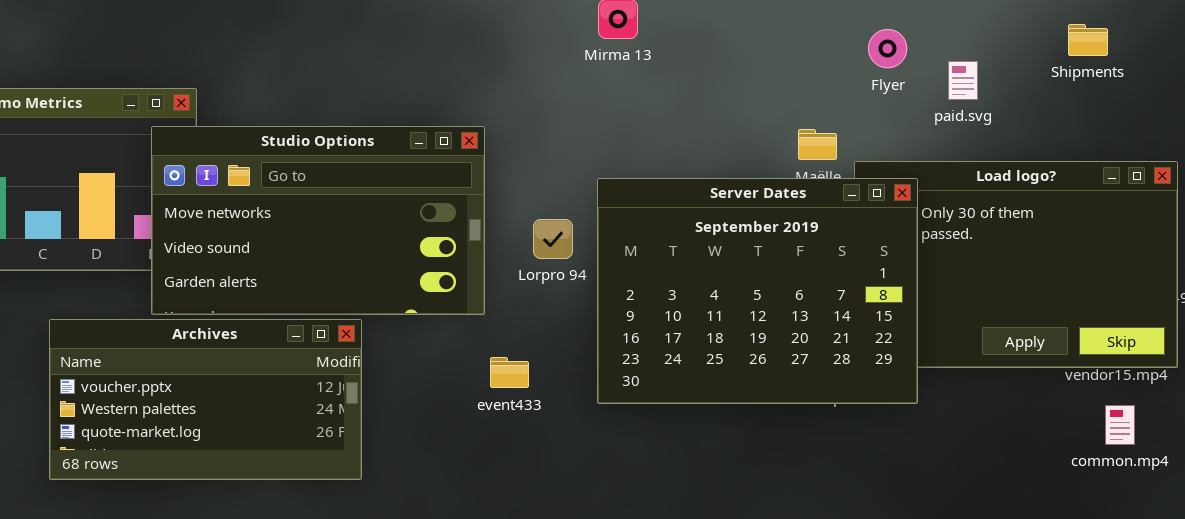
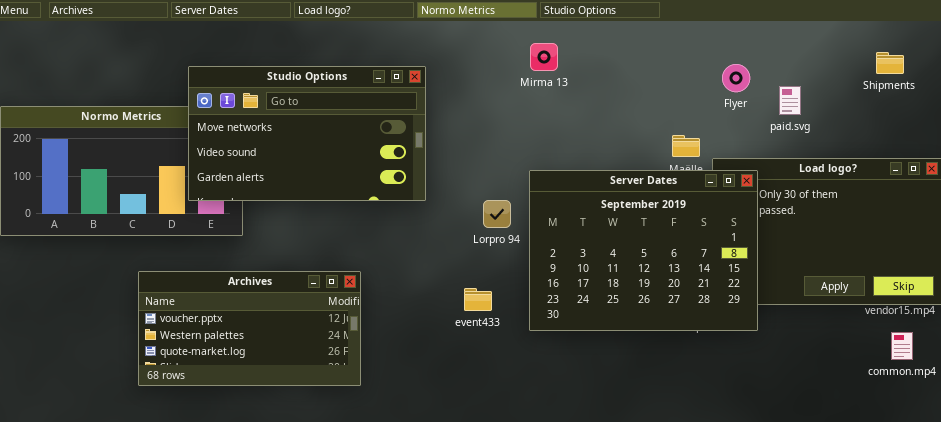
Shipments: [1068,24,1108,56] -> [876,52,904,74], moved
Studio Options: [151,126,485,315] -> [188,66,426,201], moved
event433: [490,357,529,388] -> [464,288,492,311], moved

